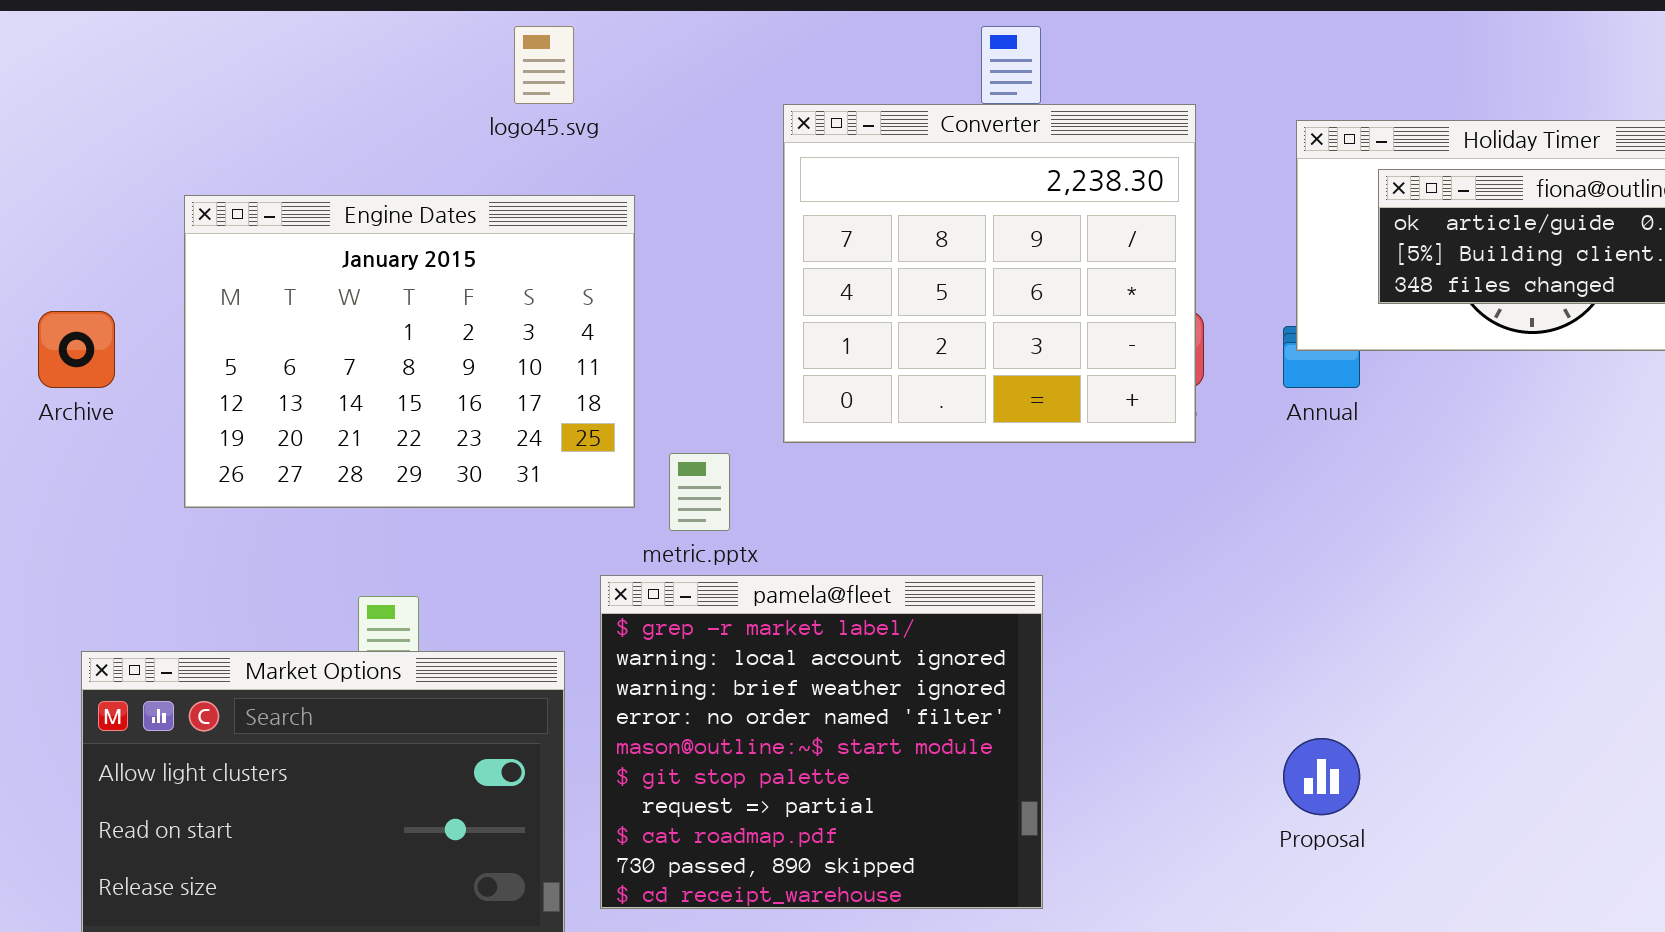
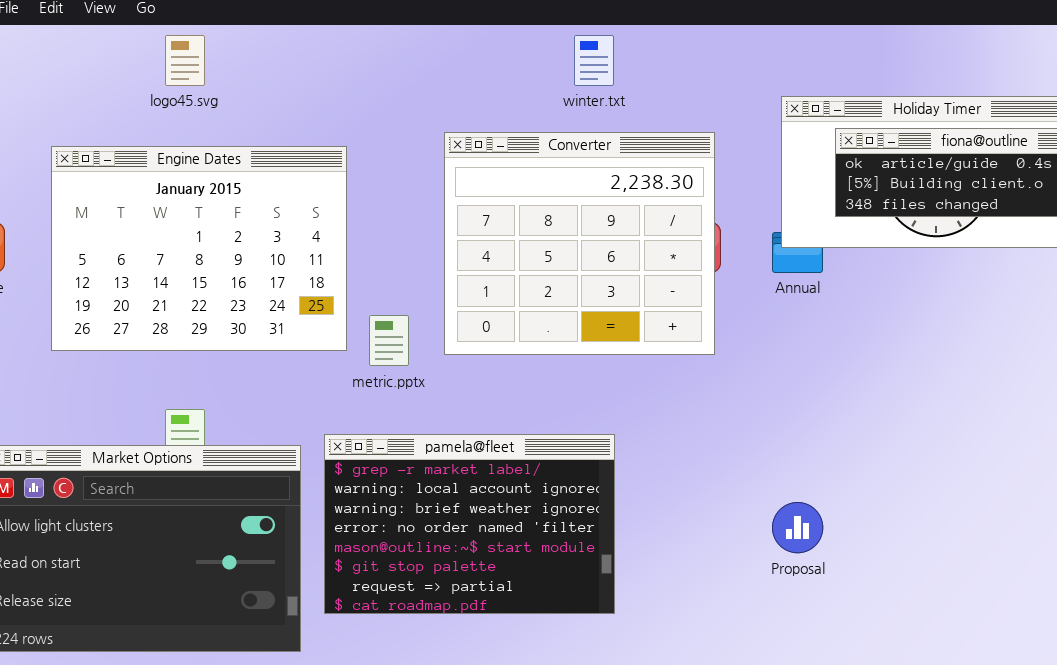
logo45.svg: [514,26,574,104] -> [165,35,205,86], moved
Converter: [783,104,1196,443] -> [444,132,715,355], moved
pamela@fleet: [600,575,1043,909] -> [324,434,615,614], resized

